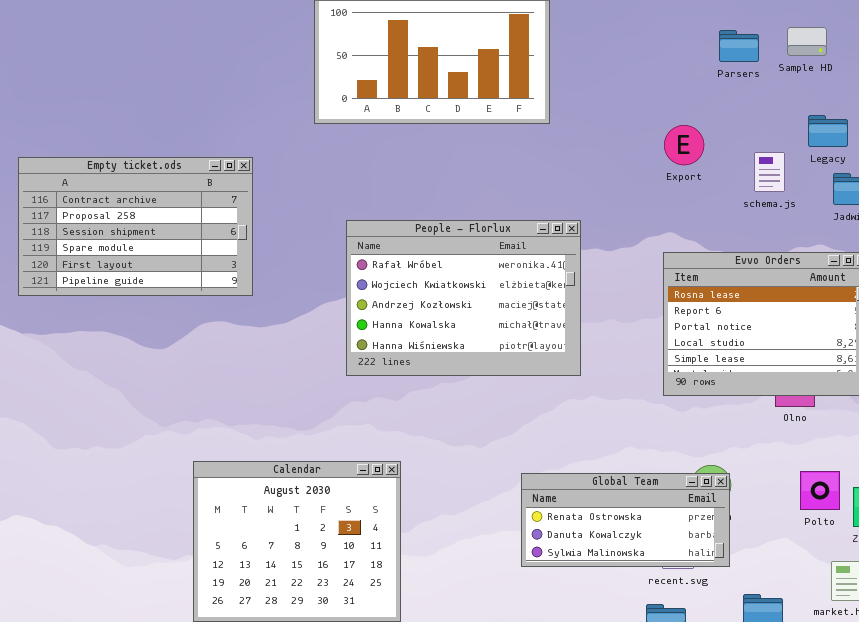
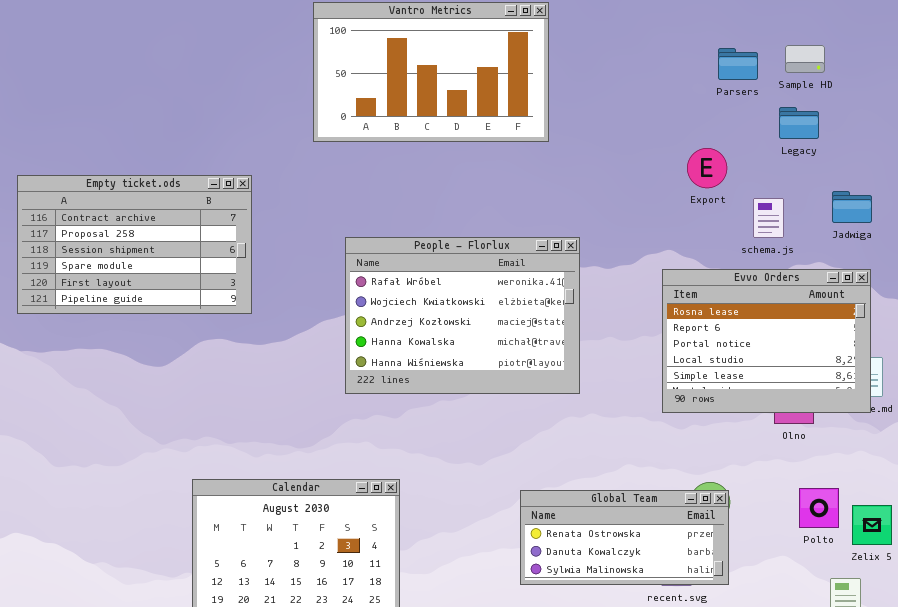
Legacy: [808,115,848,147] -> [779,107,819,139], moved
Export: [664,125,704,165] -> [687,148,727,188], moved
schema.js: [754,152,785,192] -> [753,198,784,238], moved

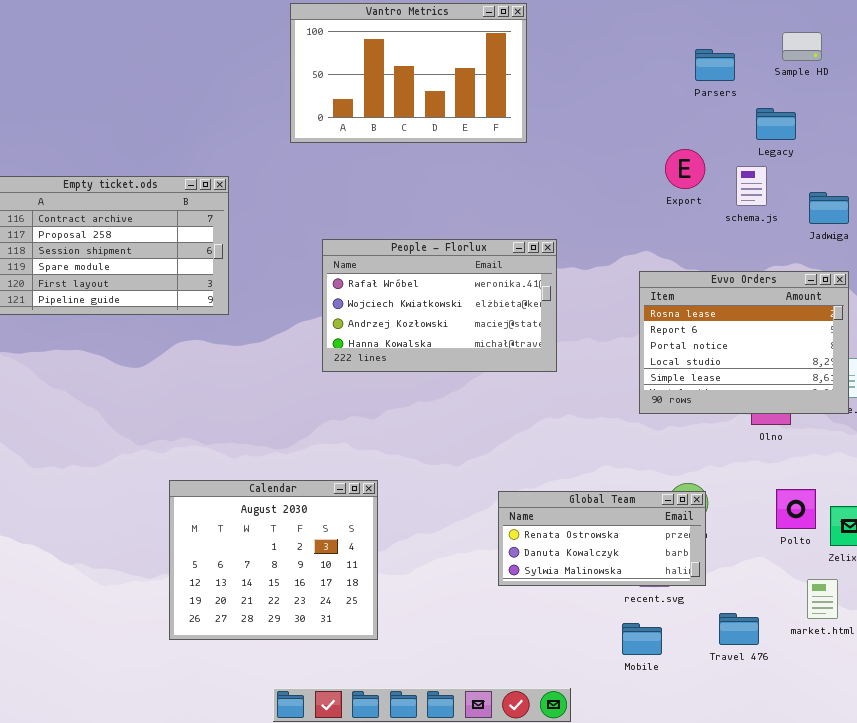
Sample HD: [785,45,825,73] -> [782,32,822,61], moved
schema.js: [753,198,784,238] -> [736,166,767,206], moved
People - Florlux: [345,237,580,394] -> [322,239,557,372], resized

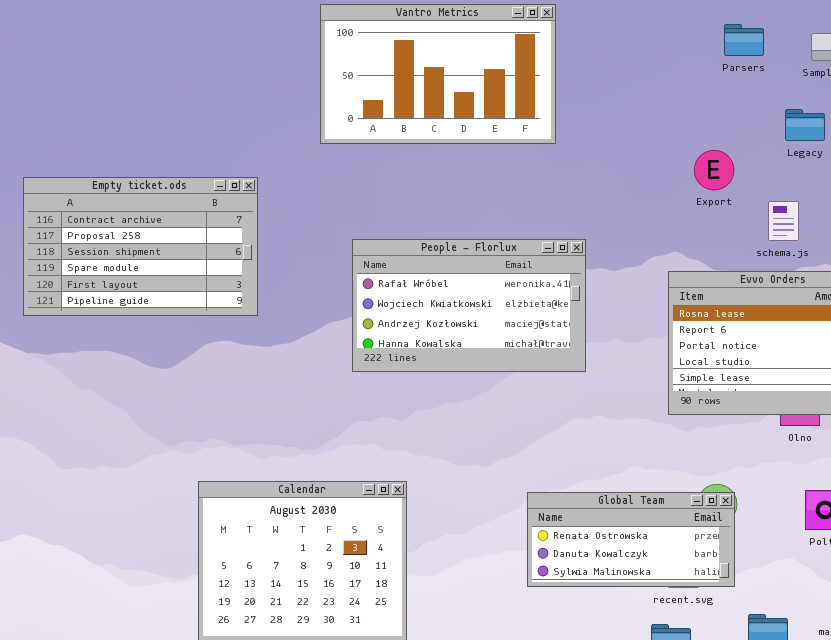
Parsers: [695,49,735,81] -> [724,24,764,56], moved
schema.js: [736,166,767,206] -> [768,201,799,241], moved

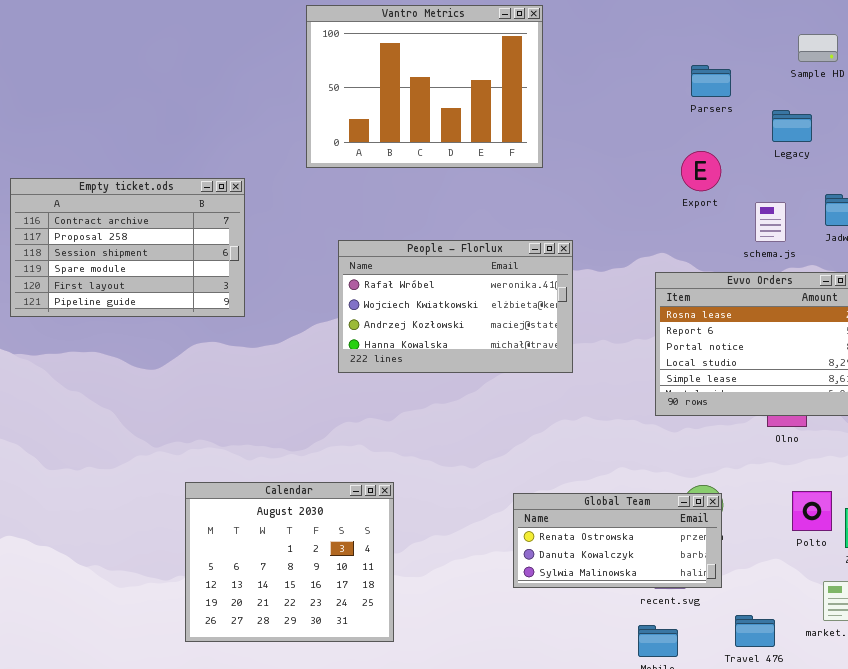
Vantro Metrics: [320,4,556,144] -> [306,5,543,168], resized
Parsers: [724,24,764,56] -> [691,65,731,97], moved

